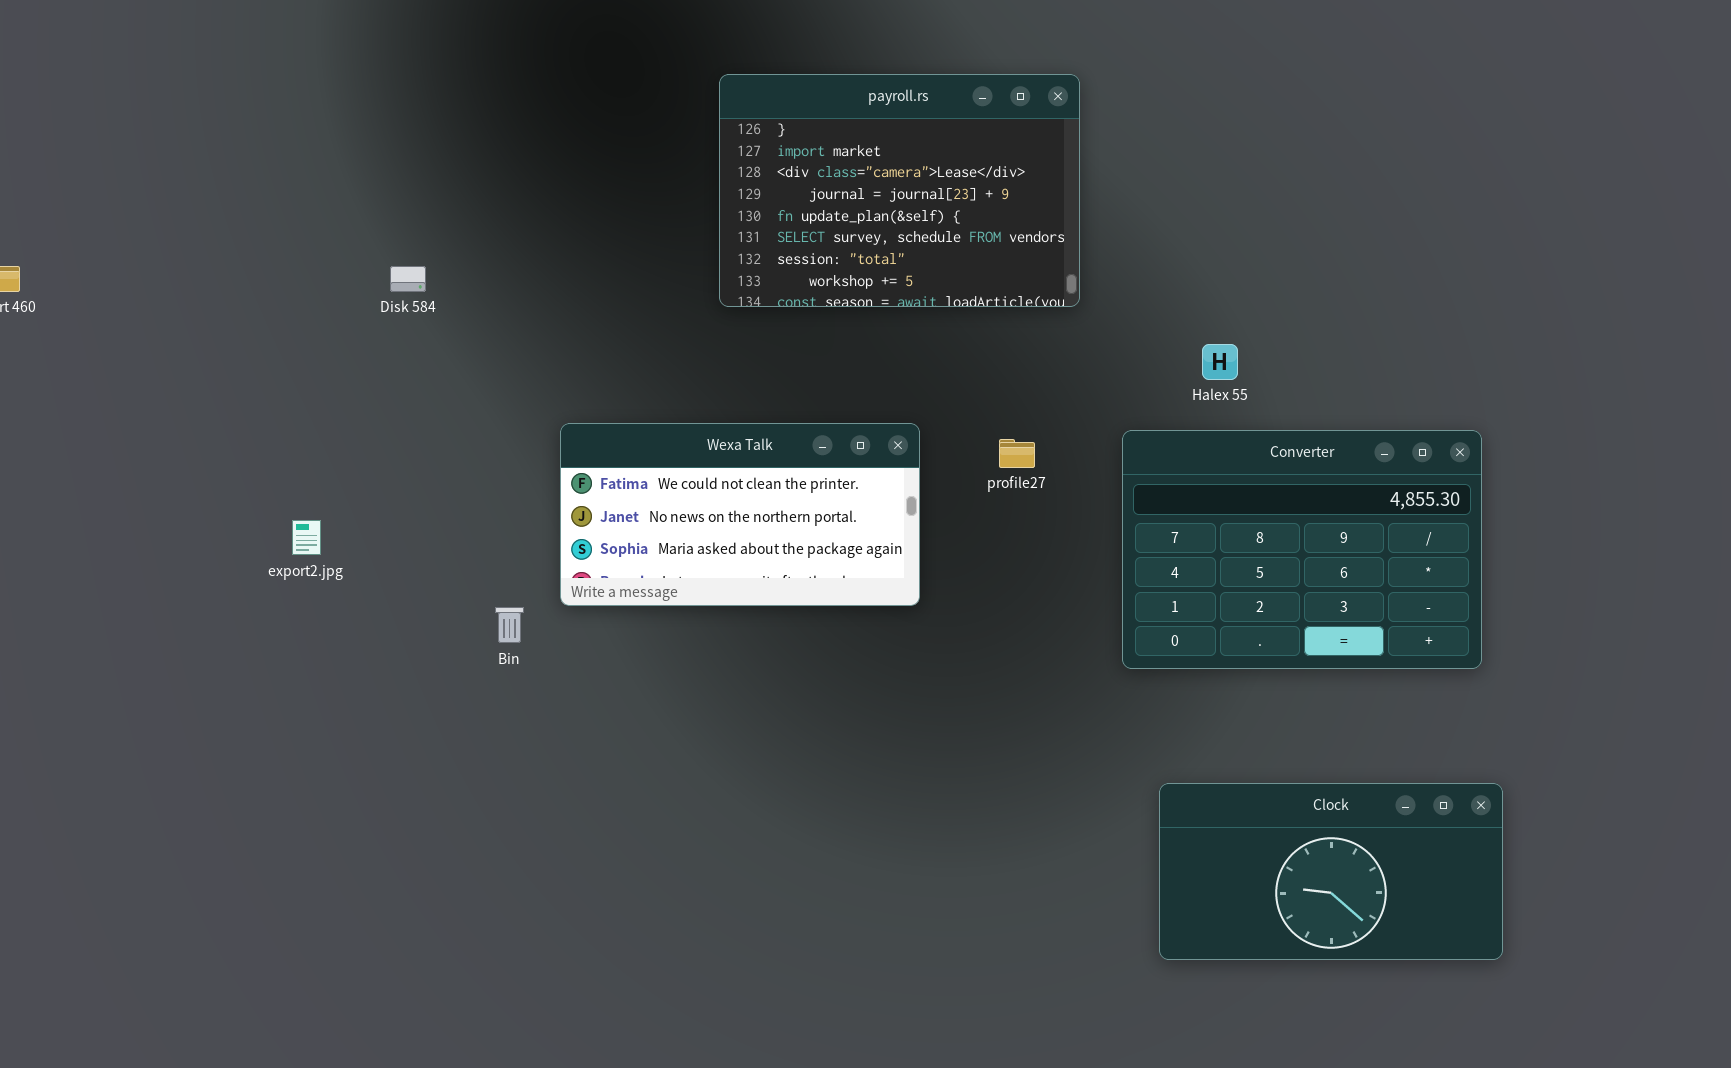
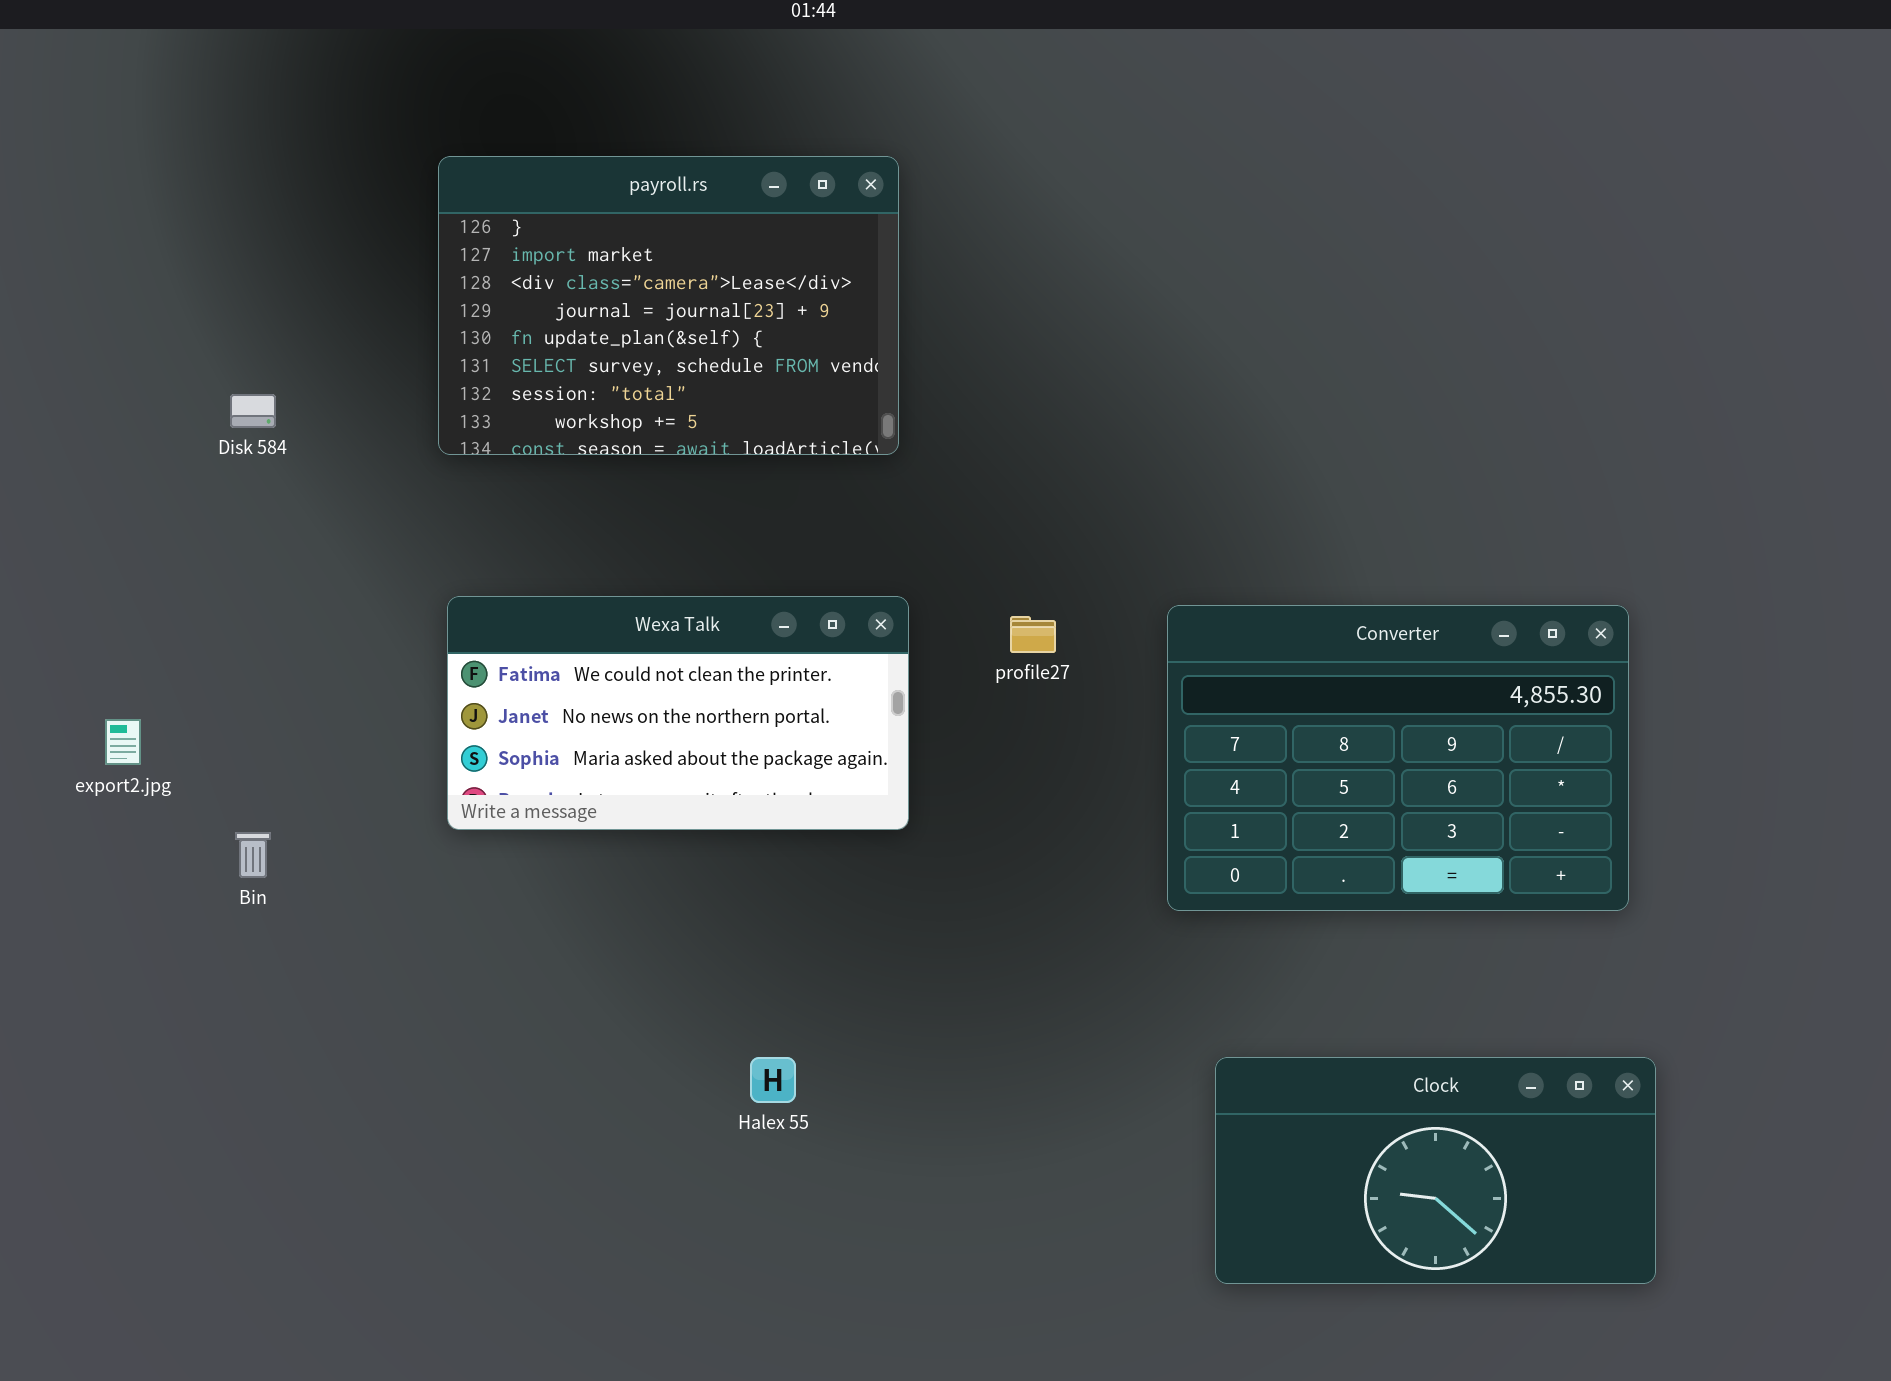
payroll.rs: [719,74,1080,307] -> [438,156,899,455], moved
Halex 55: [1202,344,1238,380] -> [750,1057,796,1103], moved
Bin: [495,607,524,643] -> [235,832,271,878], moved

